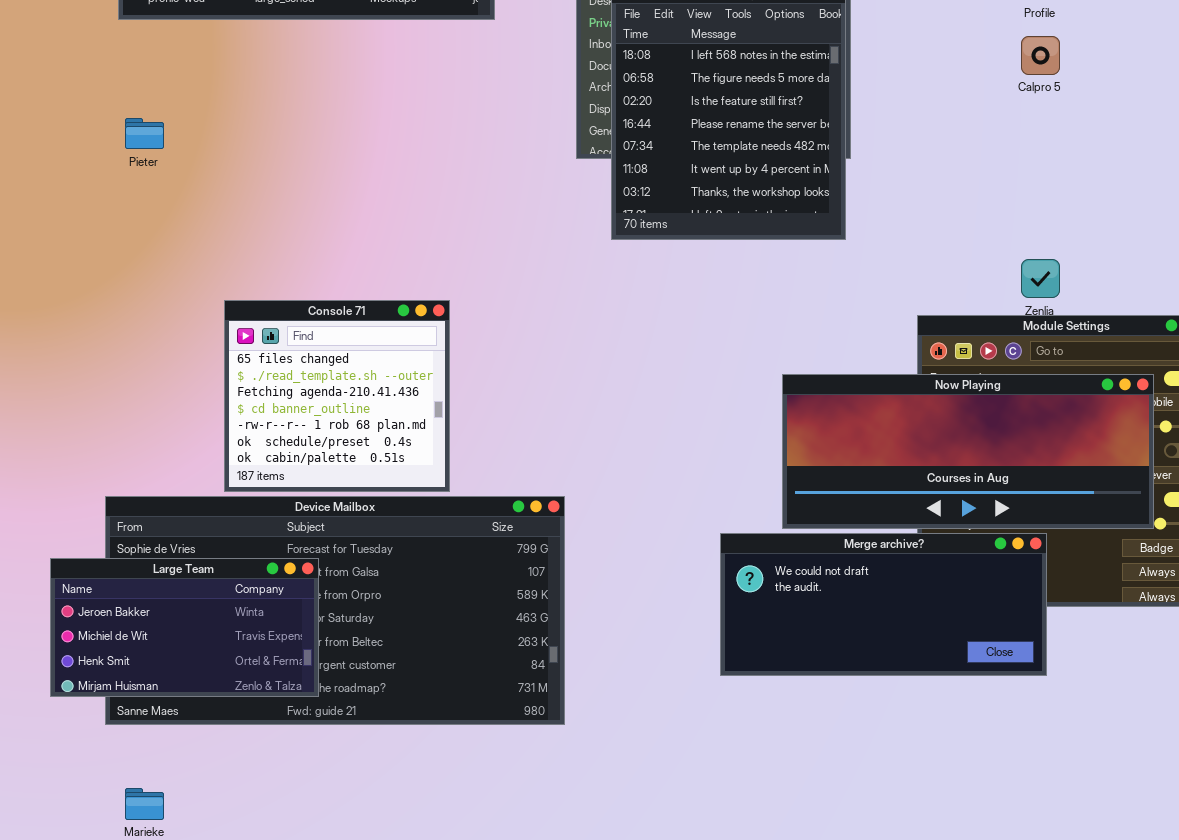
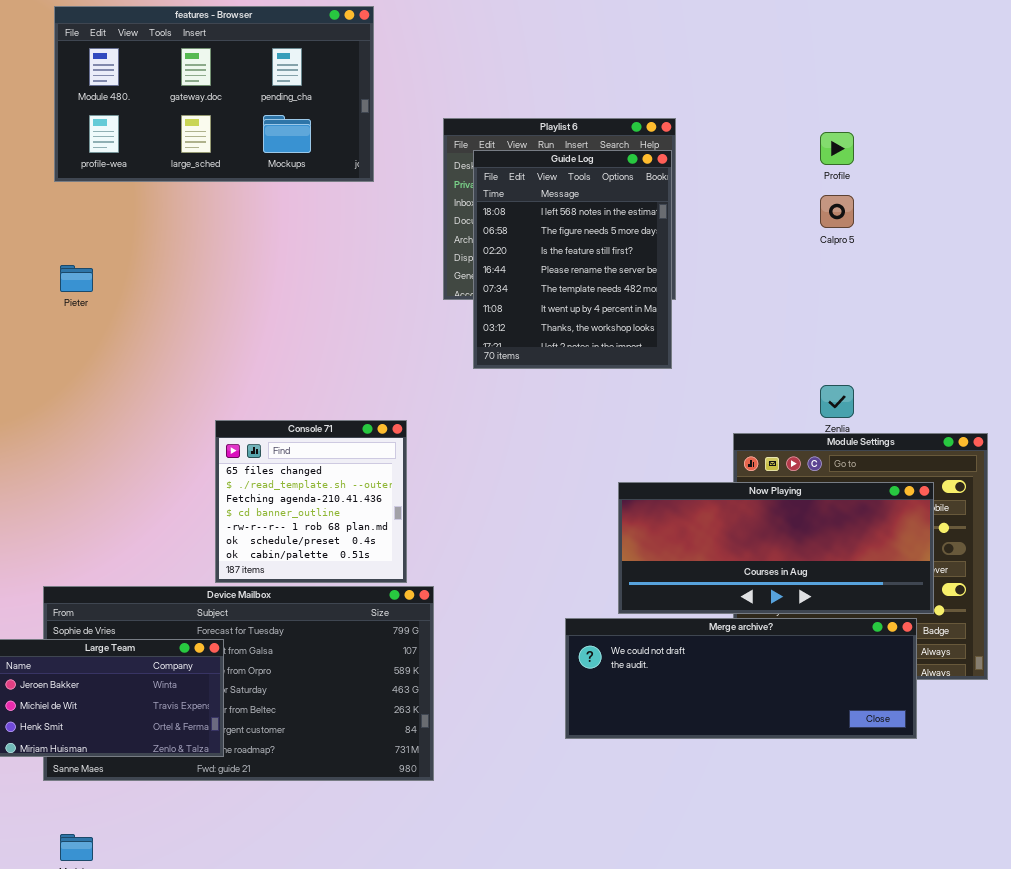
Console 71: [224,300,450,492] -> [215,420,407,583], moved
Merge archive?: [720,533,1047,676] -> [565,618,917,739], resized

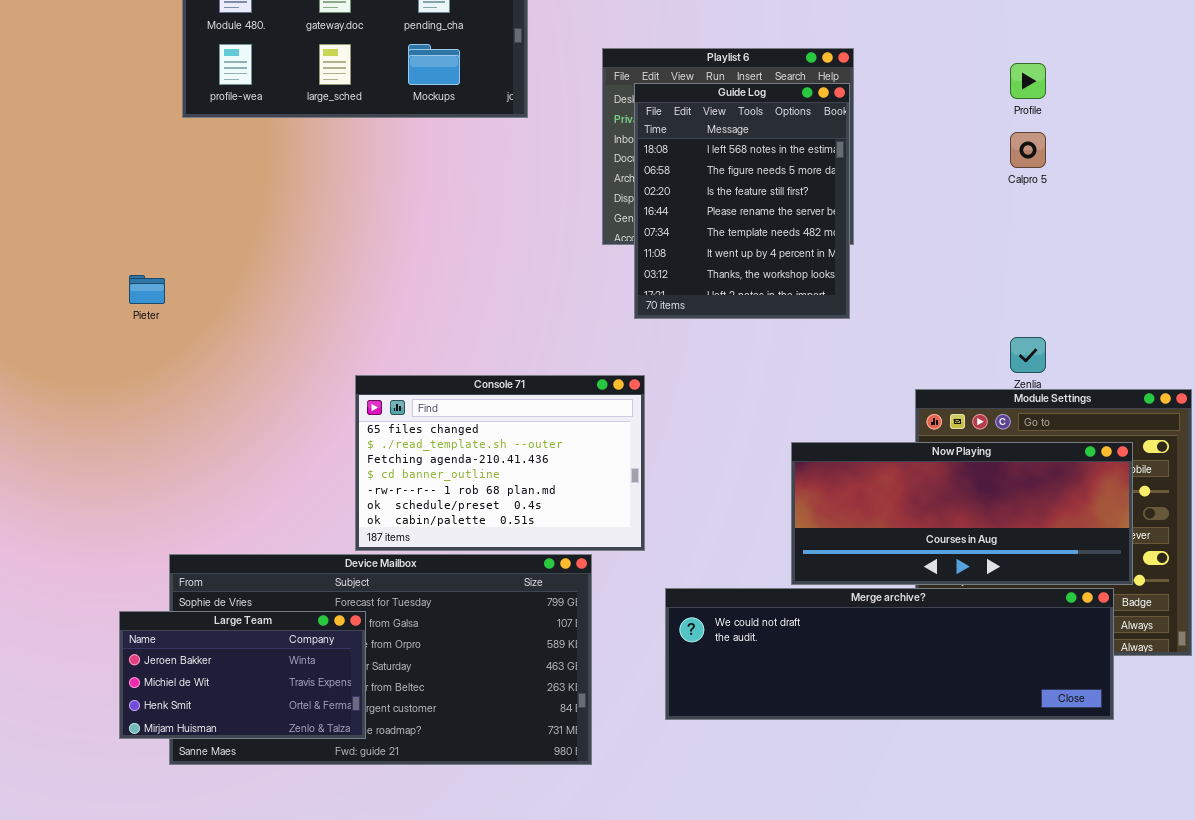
Pieter: [60,265,93,292] -> [129,275,165,304], moved
Console 71: [215,420,407,583] -> [355,375,645,551], resized
Merge archive?: [565,618,917,739] -> [665,588,1114,720], resized

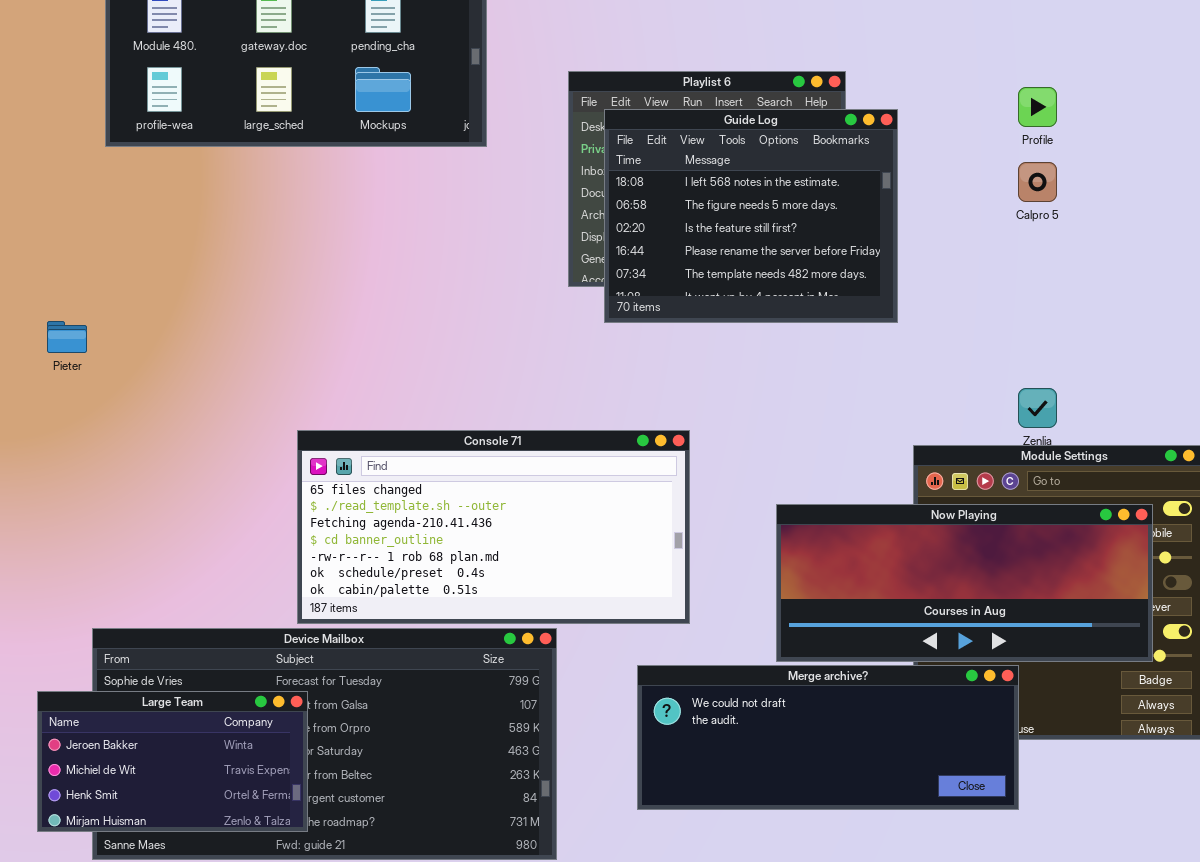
Guide Log: [634,83,850,319] -> [604,109,898,323], resized
Console 71: [355,375,645,551] -> [297,430,690,624], resized
Merge archive?: [665,588,1114,720] -> [637,665,1019,810], resized

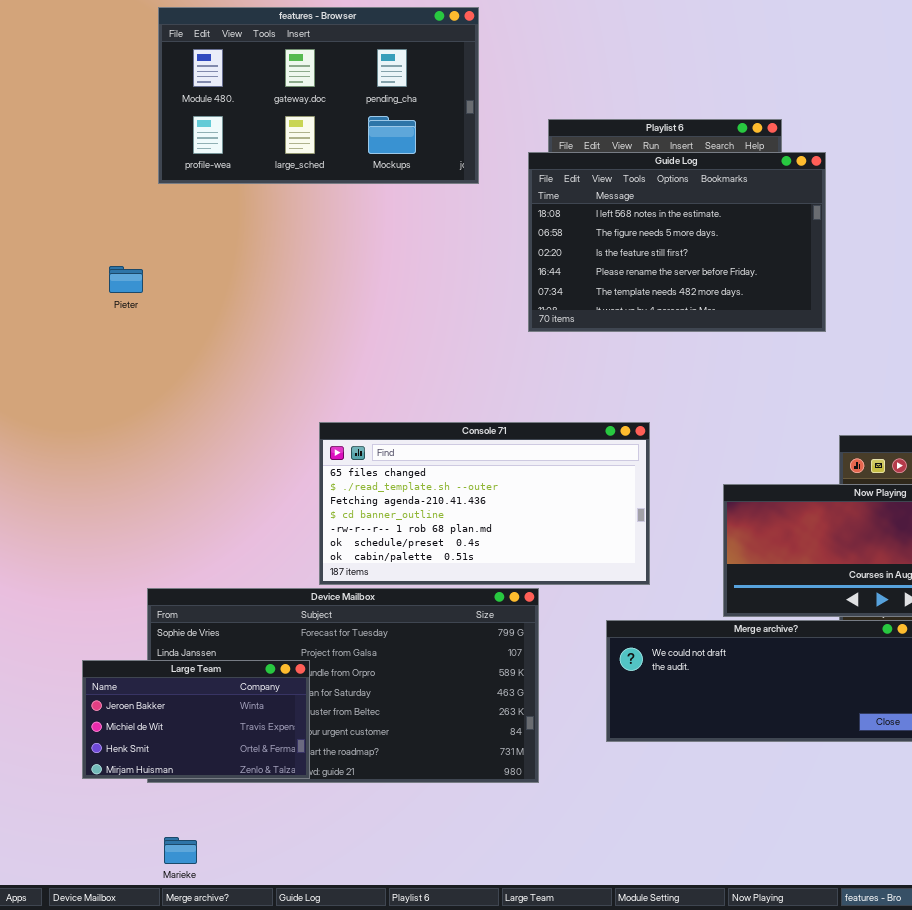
Guide Log: [604,109,898,323] -> [528,152,826,332], resized
Pieter: [47,321,87,353] -> [109,266,143,293], moved
Large Team: [37,691,308,832] -> [82,660,310,779], moved

